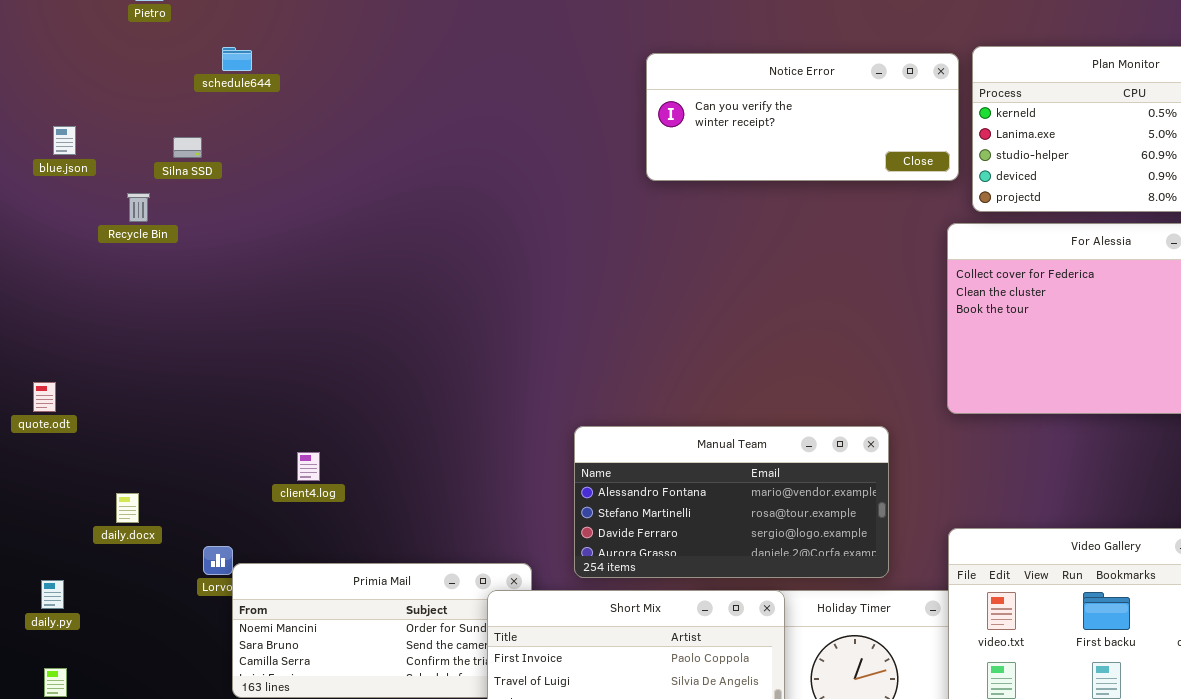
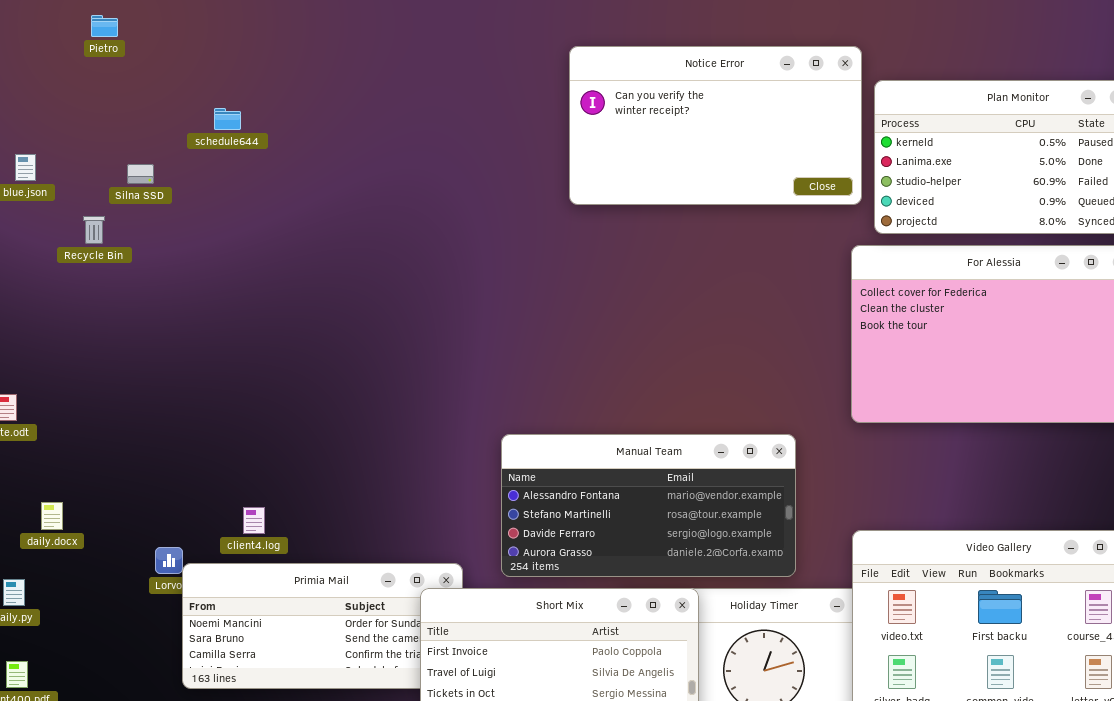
schedule644: [222,47,252,71] -> [214,108,241,130], moved
Notice Error: [646,53,959,181] -> [569,46,862,205], resized
client4.log: [297,452,320,481] -> [243,507,265,534], moved
daily.docx: [116,493,139,523] -> [41,502,63,530], moved

